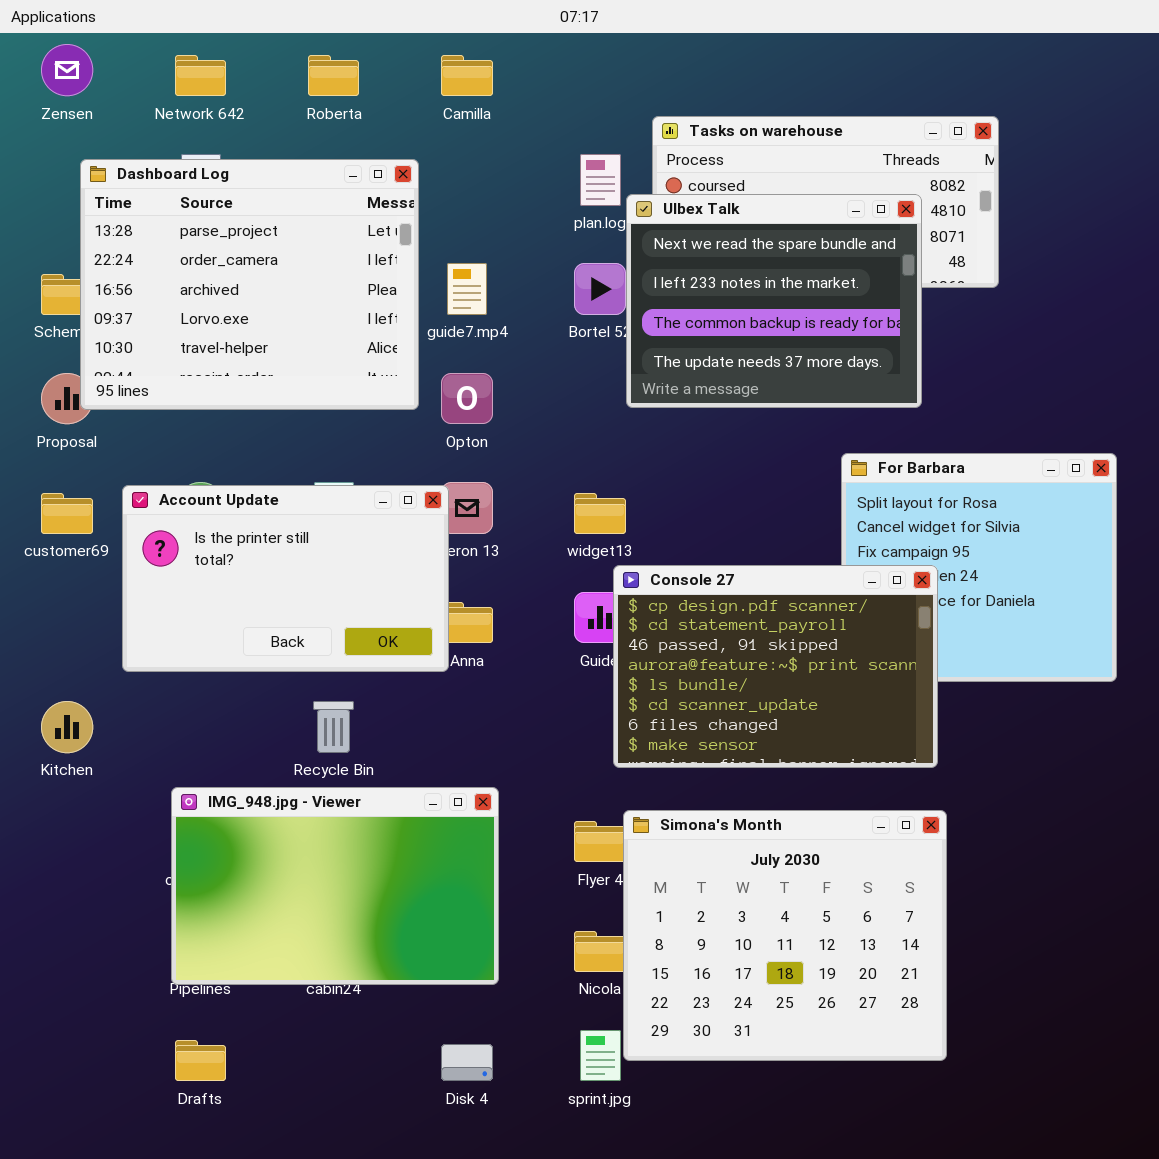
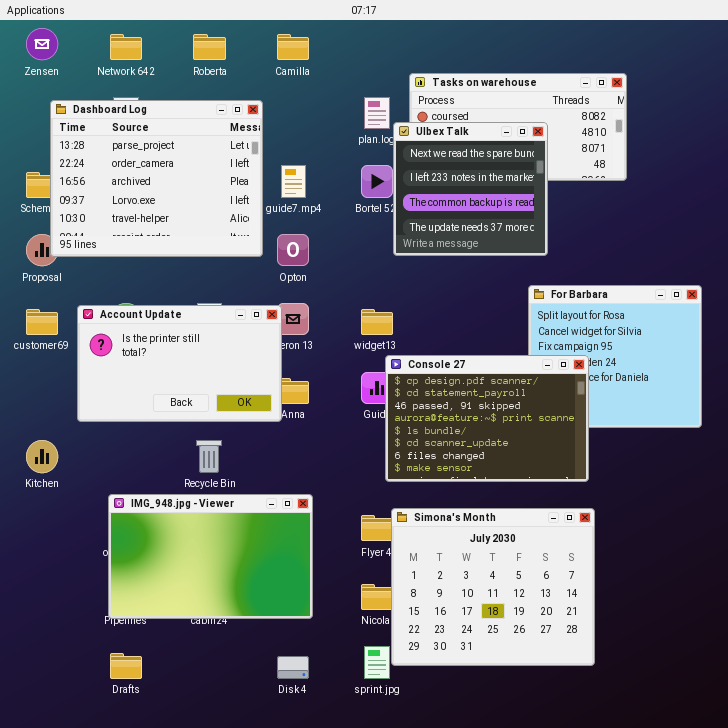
Ulbex Talk: [626,194,922,408] -> [393,122,548,256], resized

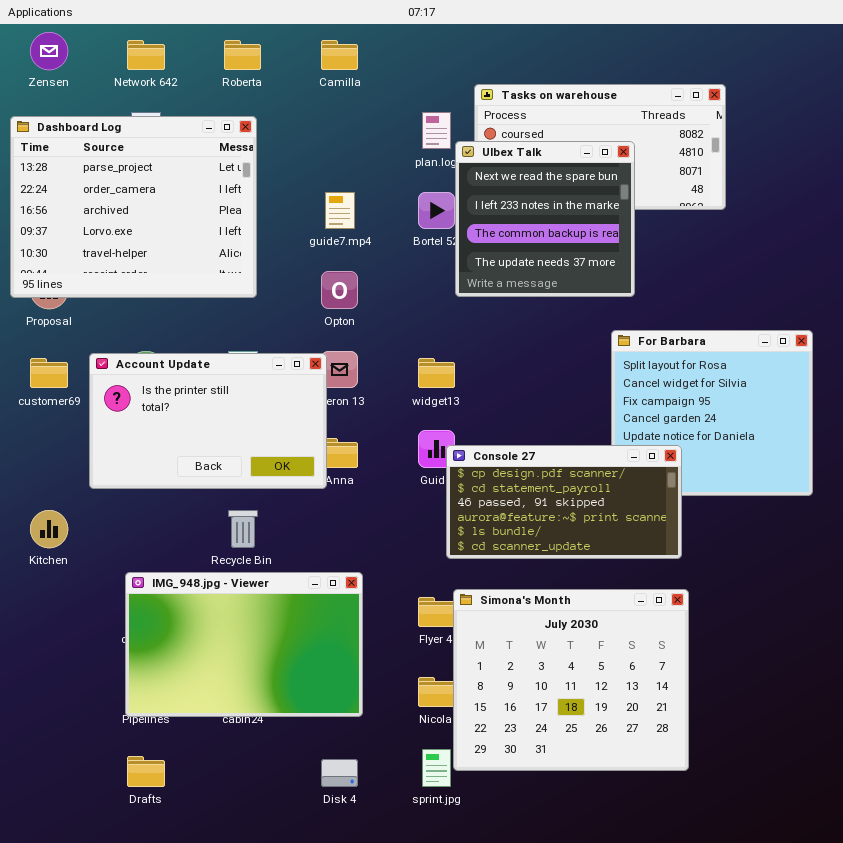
Dashboard Log: [50,100,263,257] -> [10,116,257,298], moved
Console 27: [385,355,589,482] -> [446,445,682,559], resized

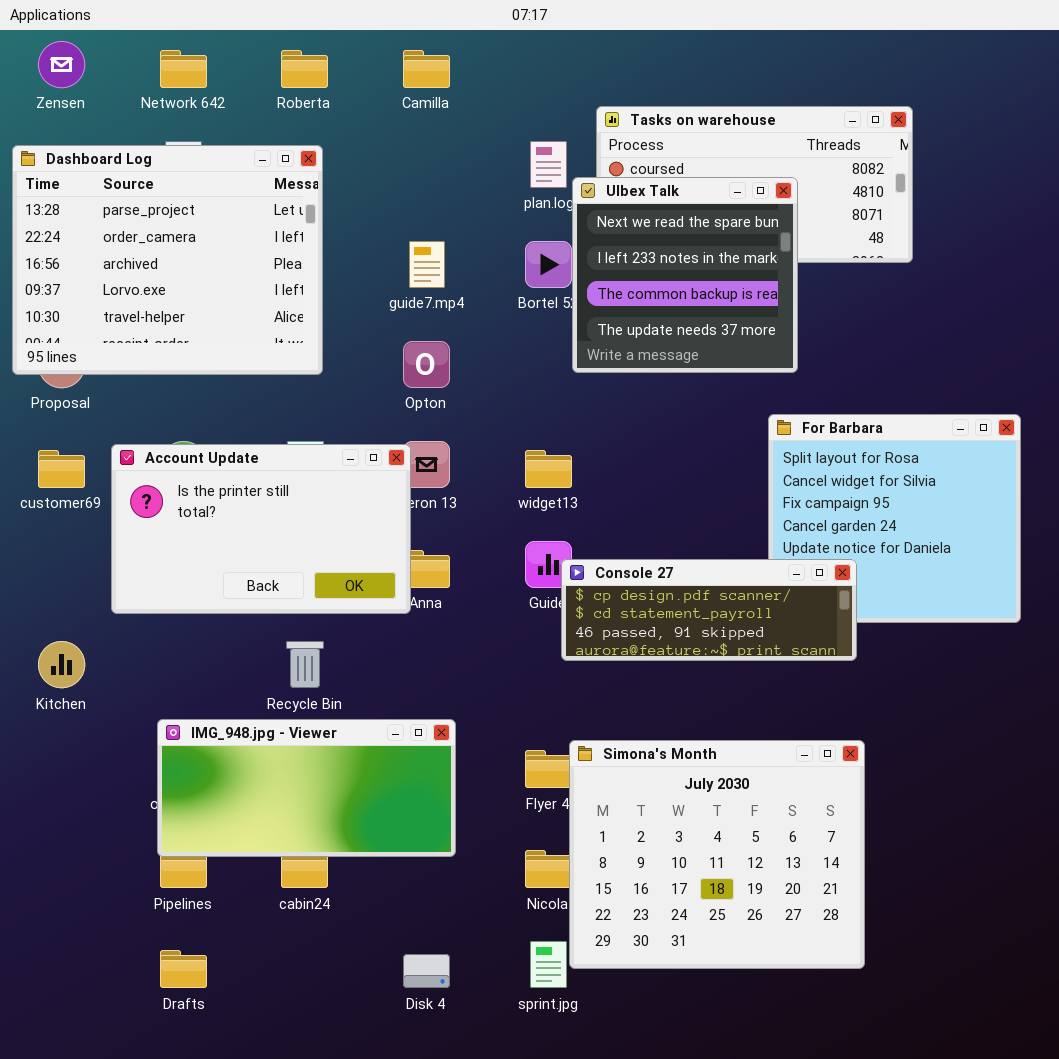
Console 27: [446,445,682,559] -> [561,559,857,661], resized
IMG_948.jpg - Viewer: [125,572,363,717] -> [157,719,456,857], resized

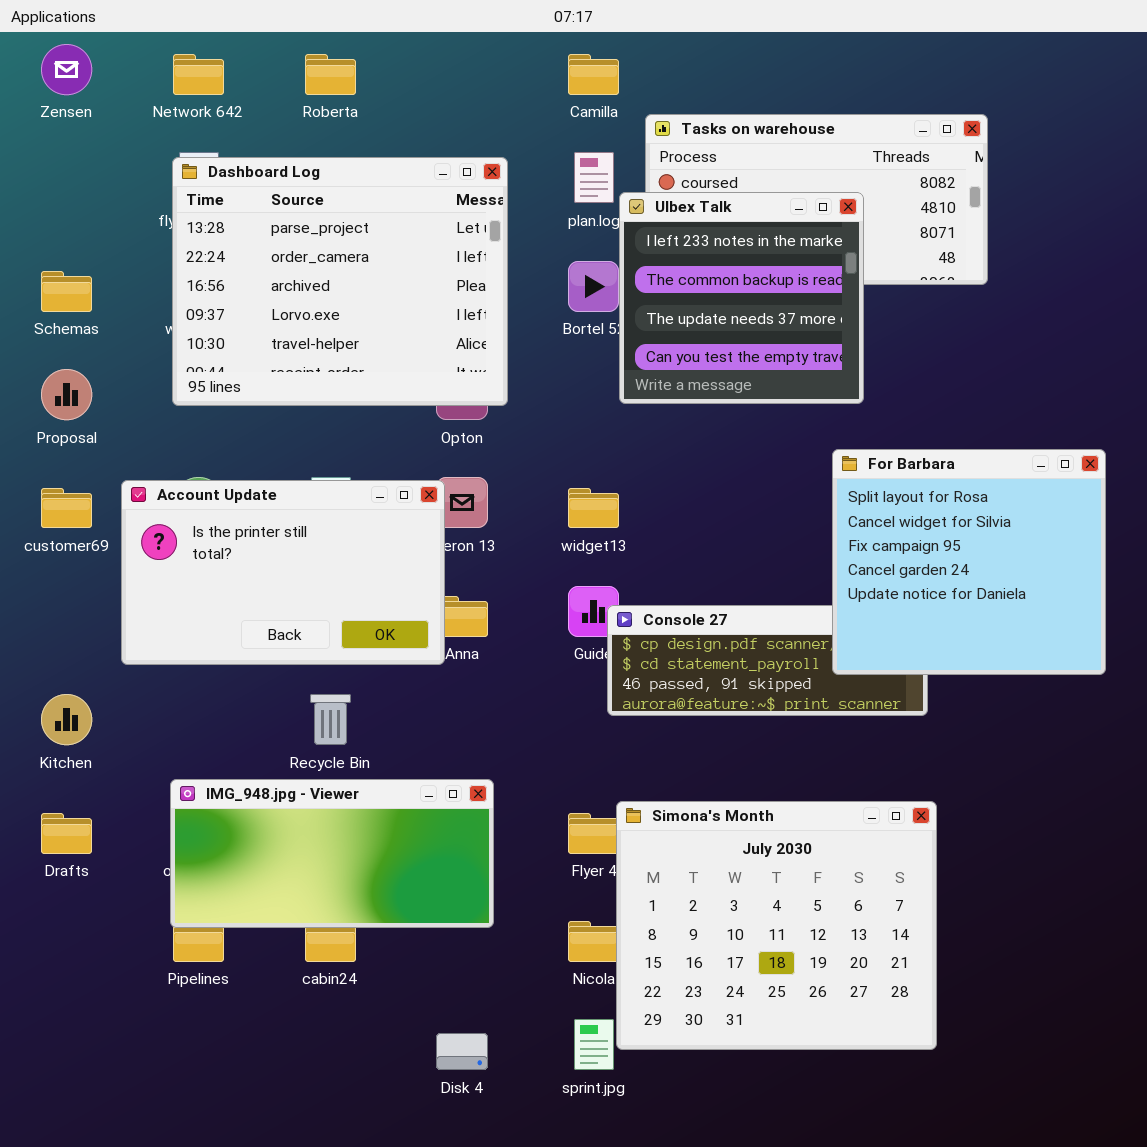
Camilla: [403,50,450,88] -> [568,54,619,95], moved
Dashboard Log: [12,145,323,375] -> [172,157,508,406], moved
Ulbex Talk: [572,177,798,373] -> [619,192,864,404], scrolled down 1 row
For Barbara: [768,414,1021,623] -> [832,449,1106,675], raised
Drafts: [160,950,207,988] -> [41,813,92,854], moved

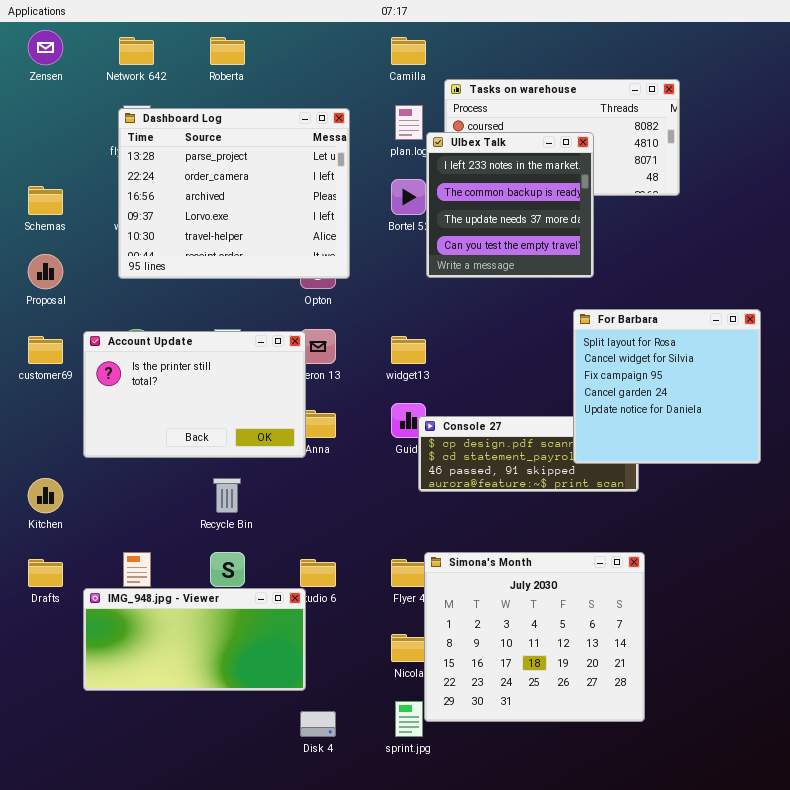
IMG_948.jpg - Viewer: [170,779,494,928] -> [83,588,306,691], moved

